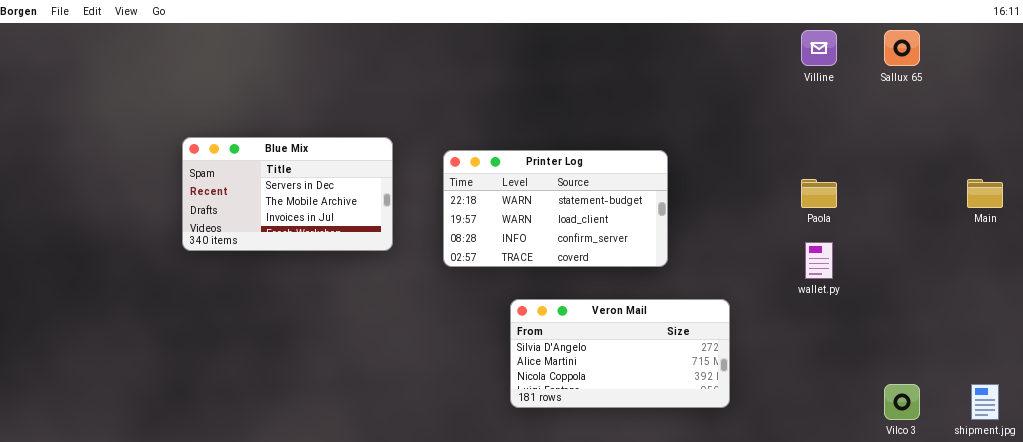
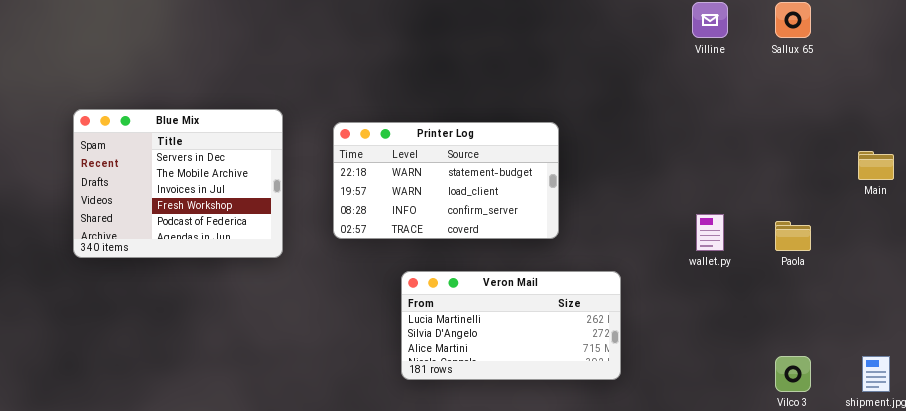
Blue Mix: [182,137,393,251] -> [73,109,283,258], resized
Paola: [801,179,837,208] -> [775,221,811,251], moved
Veron Mail: [510,299,730,408] -> [401,271,621,380], scrolled up 1 row

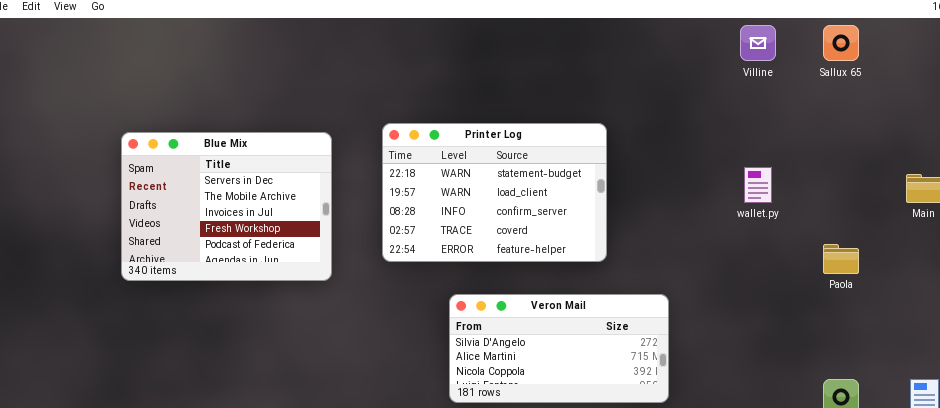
Printer Log: [333,122,559,239] -> [382,123,607,262], resized
wallet.py: [696,214,724,251] -> [744,167,772,203], moved
Veron Mail: [401,271,621,380] -> [449,294,669,403], scrolled down 1 row

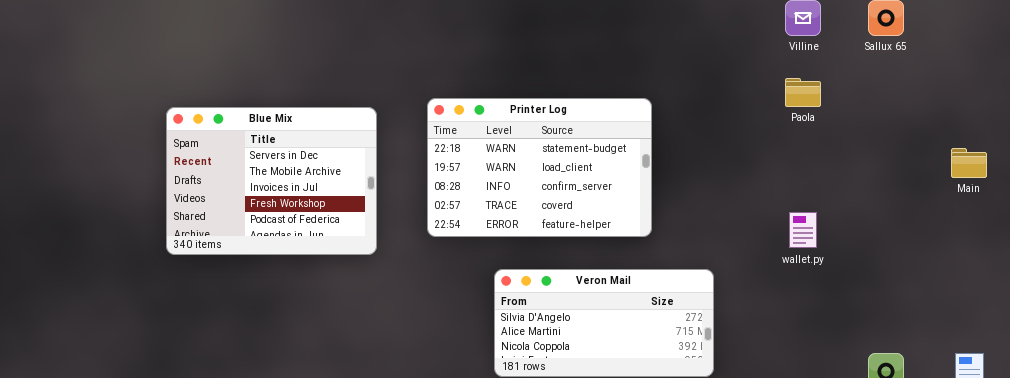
wallet.py: [744,167,772,203] -> [789,212,817,248], moved
Paola: [823,244,859,274] -> [785,78,821,107], moved

